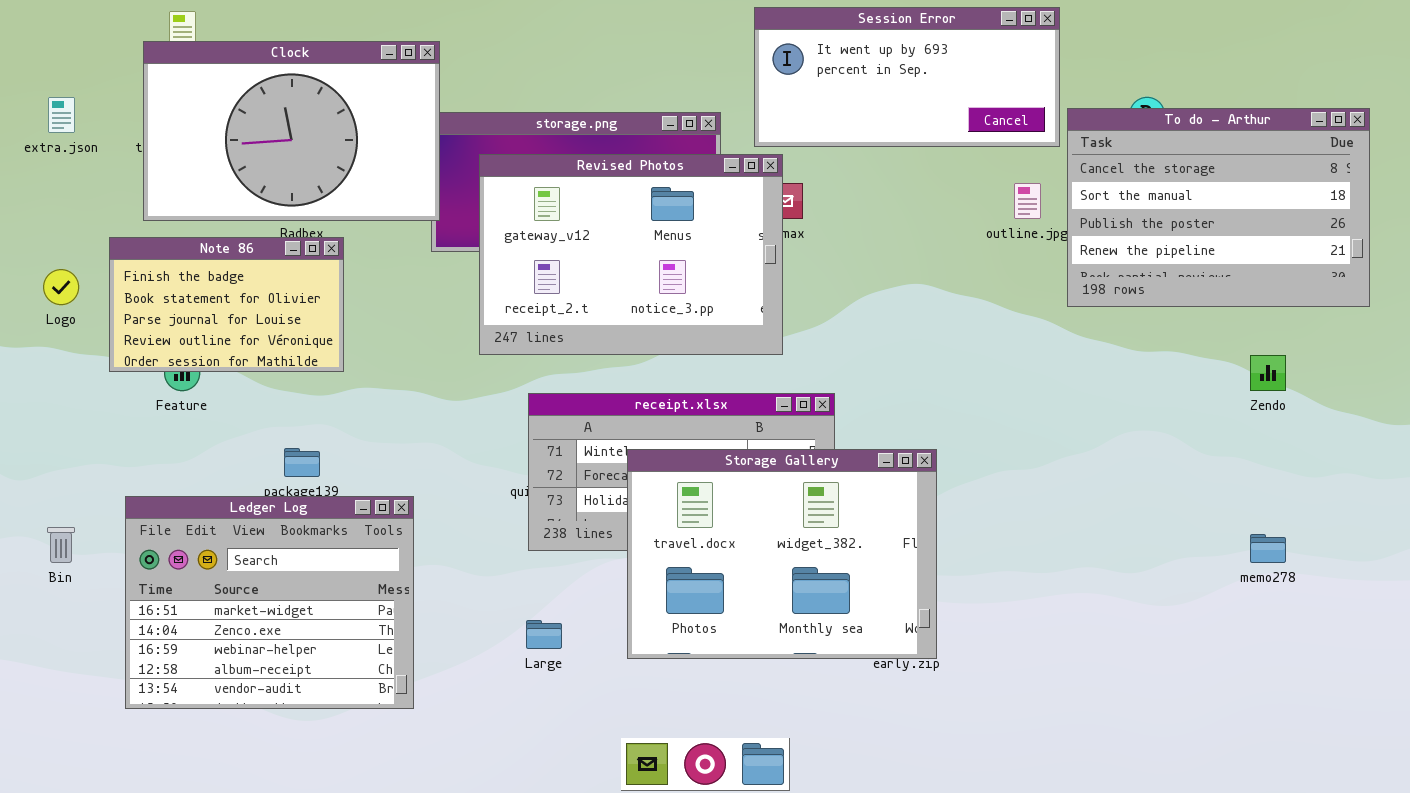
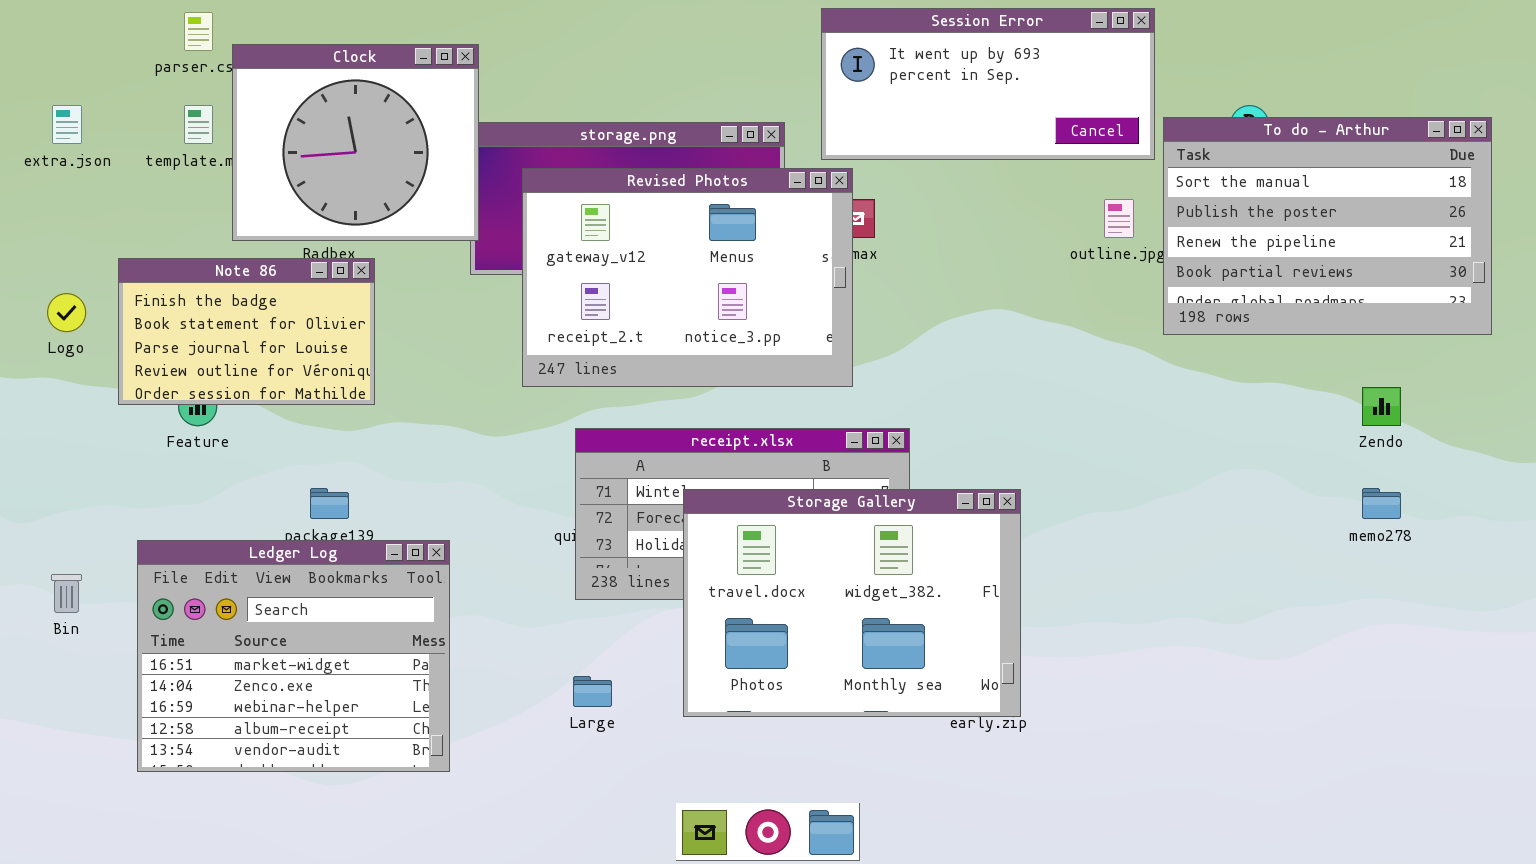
Clock: [143,41,440,221] -> [232,44,479,241], resized
To do - Arthur: [1067,108,1370,307] -> [1163,117,1492,335], scrolled down 1 row
memo278: [1250,534,1286,563] -> [1362,488,1401,519], moved

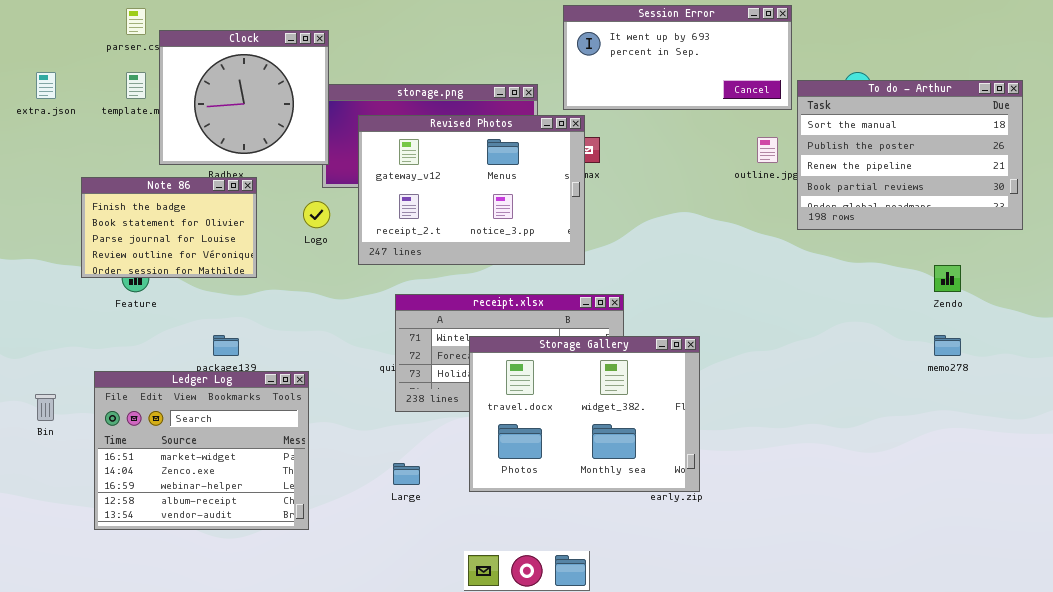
Logo: [47,293,86,332] -> [303,201,330,228], moved

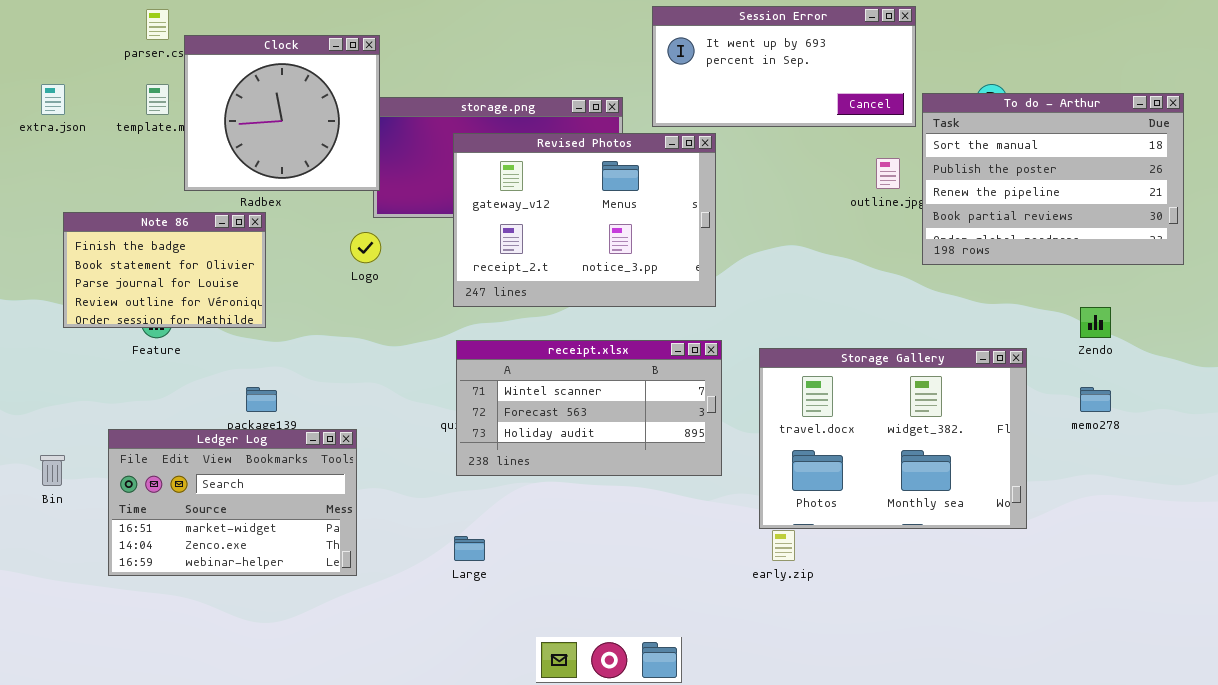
Revised Photos: [358,115,585,265] -> [453,133,716,307], moved
Note 86: [81,177,257,278] -> [63,212,266,328], moved
Storage Gallery: [469,336,700,492] -> [759,348,1027,529], moved
Ledger Log: [94,371,309,530] -> [108,429,357,576], resized

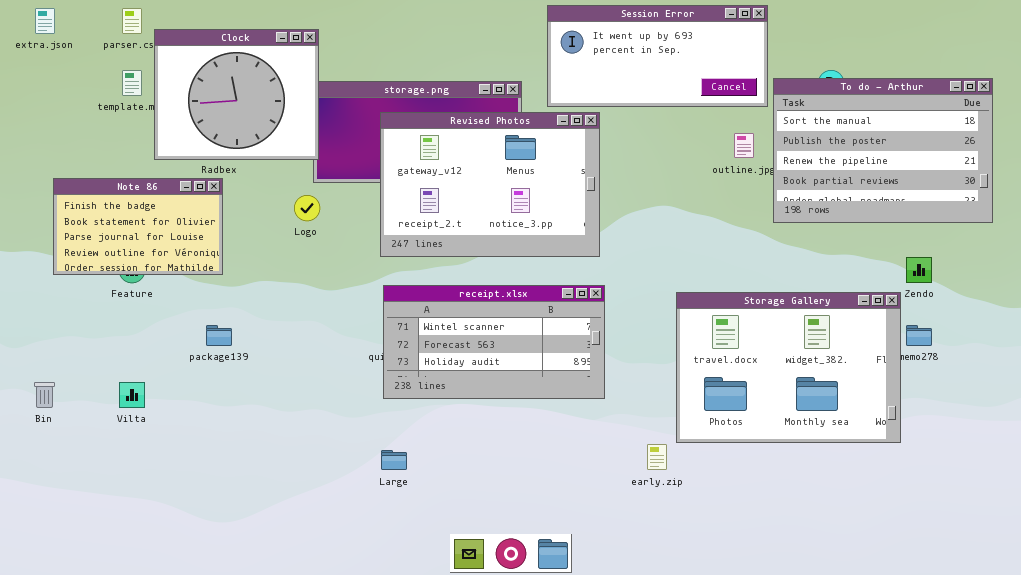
extra.json: [41,84,65,115] -> [35,8,55,34], moved
Storage Gallery: [759,348,1027,529] -> [676,292,901,443], moved
Ledger Log: [108,429,357,576] -> none, closed

